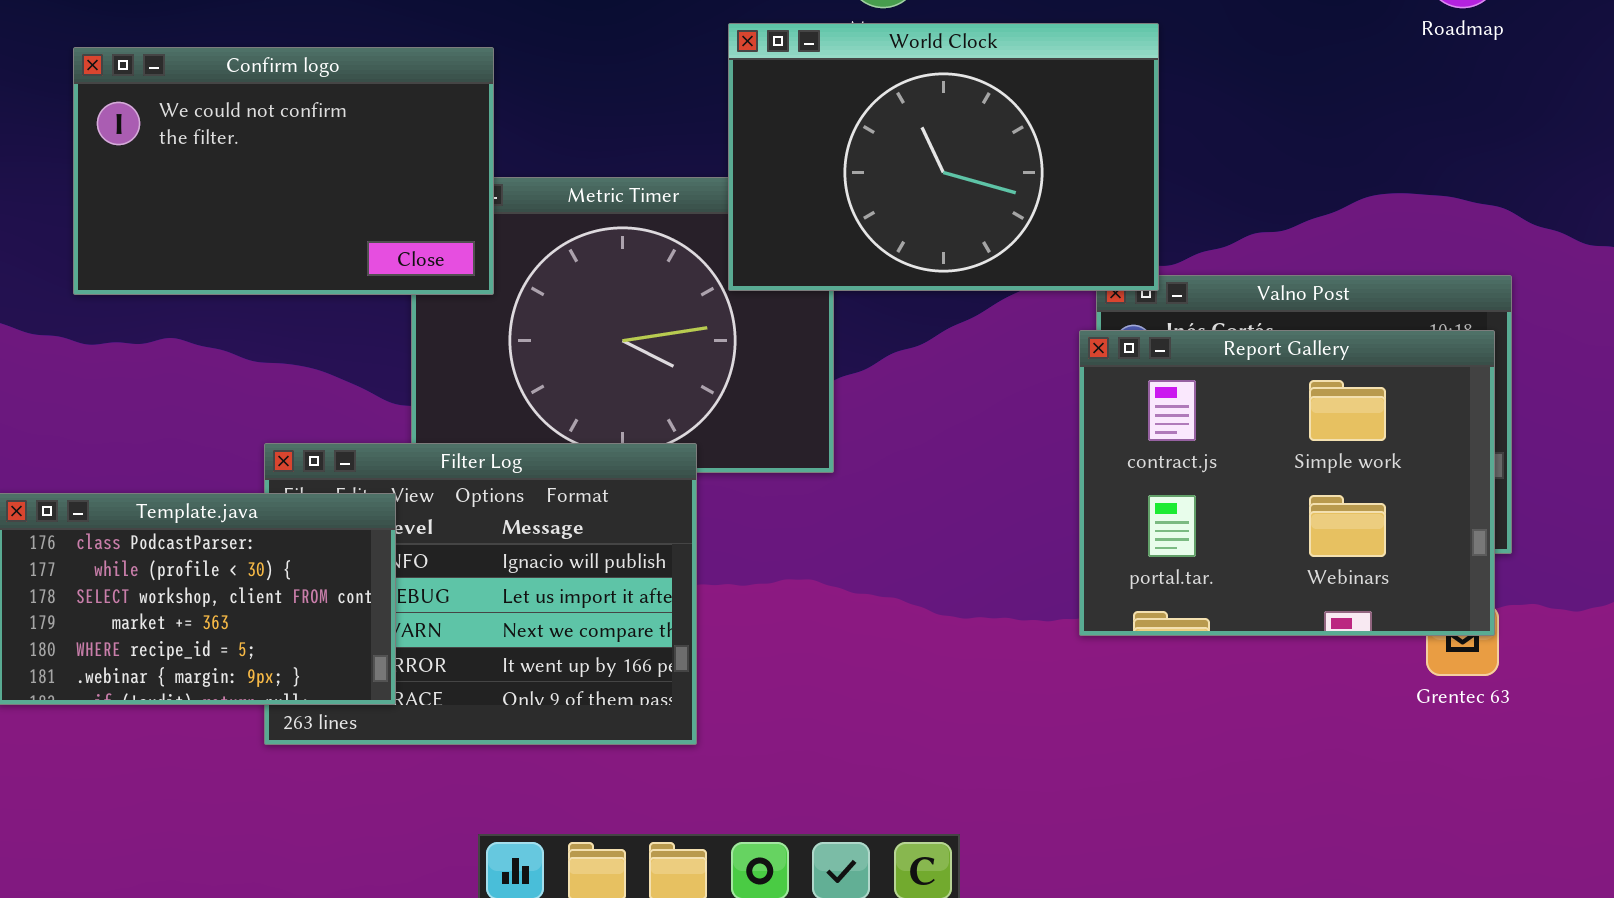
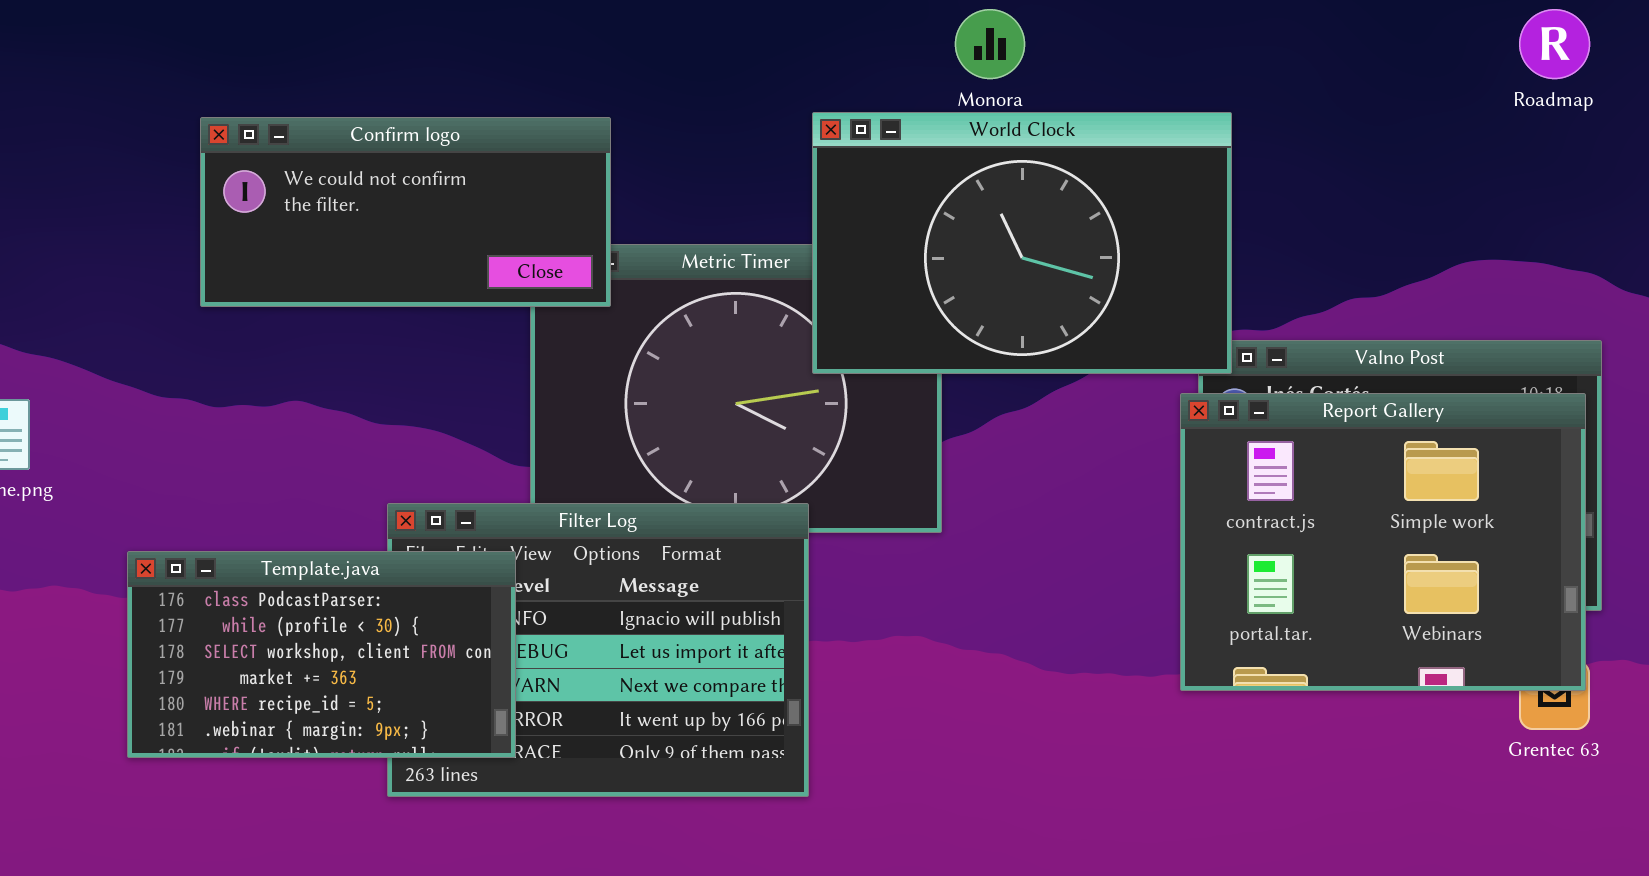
World Clock: [728,23,1159,291] -> [812,112,1232,374], moved
Confirm logo: [73,47,494,295] -> [200,117,611,307], resized

